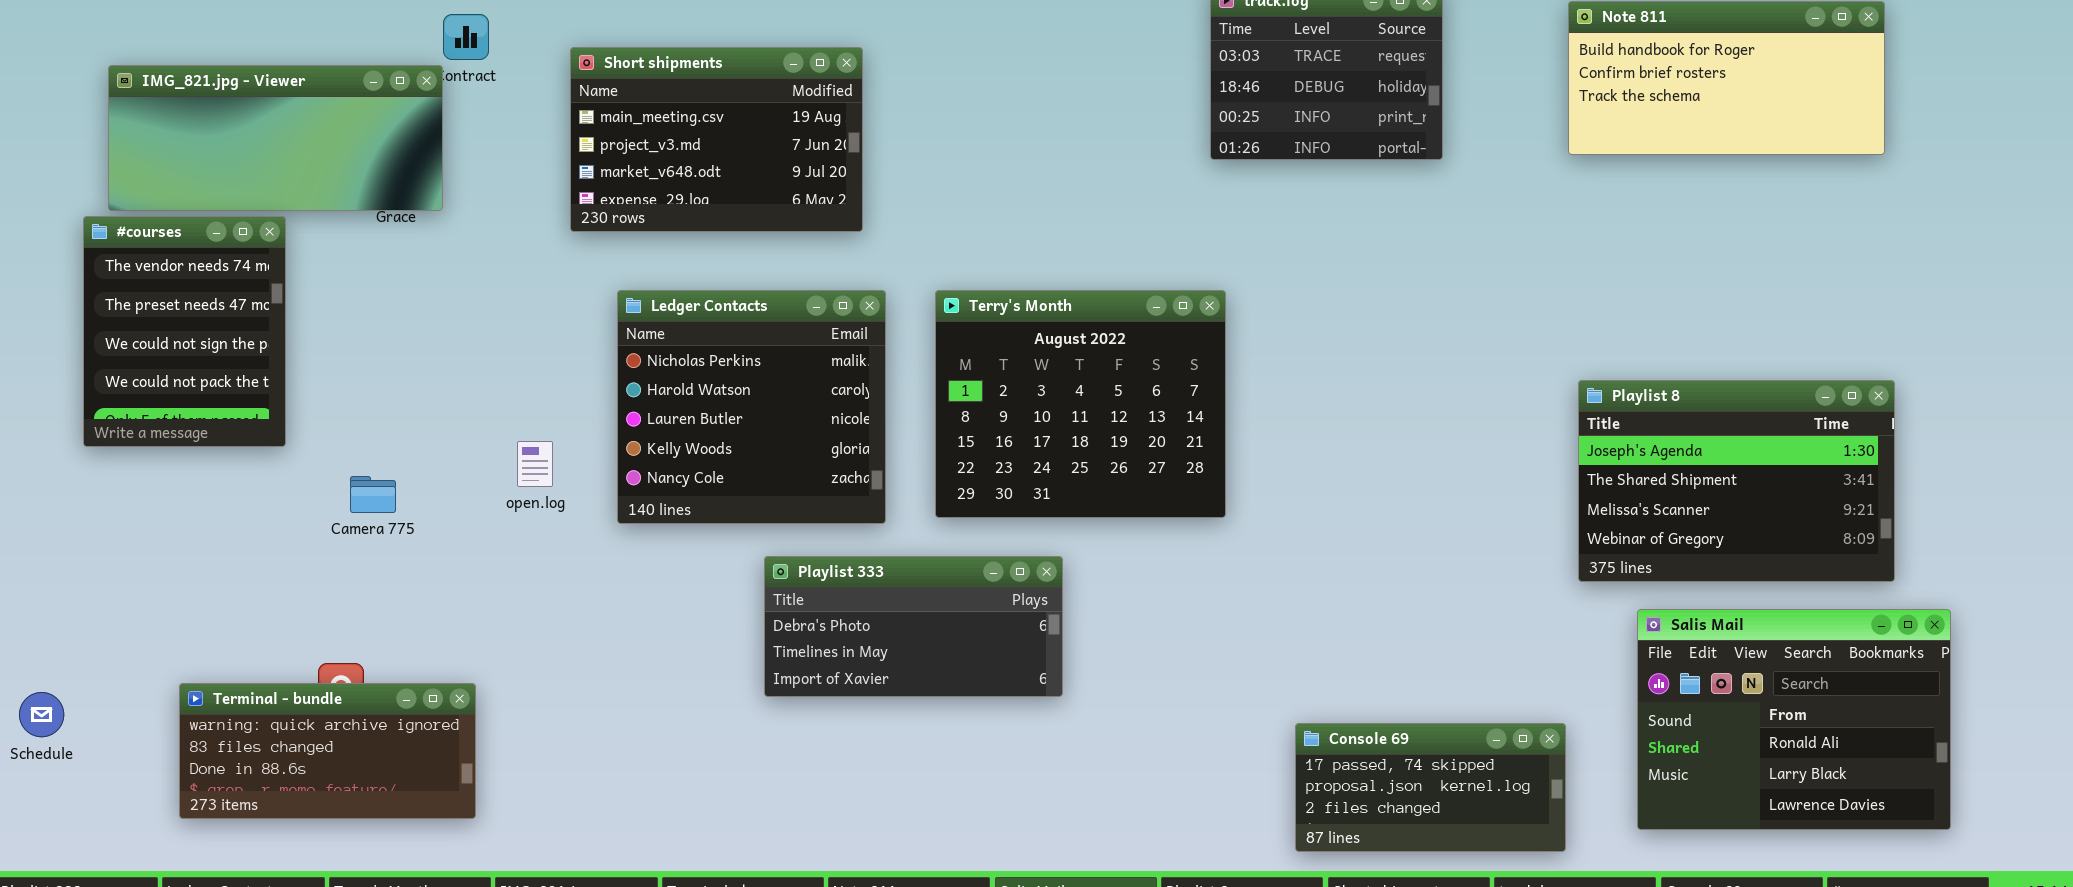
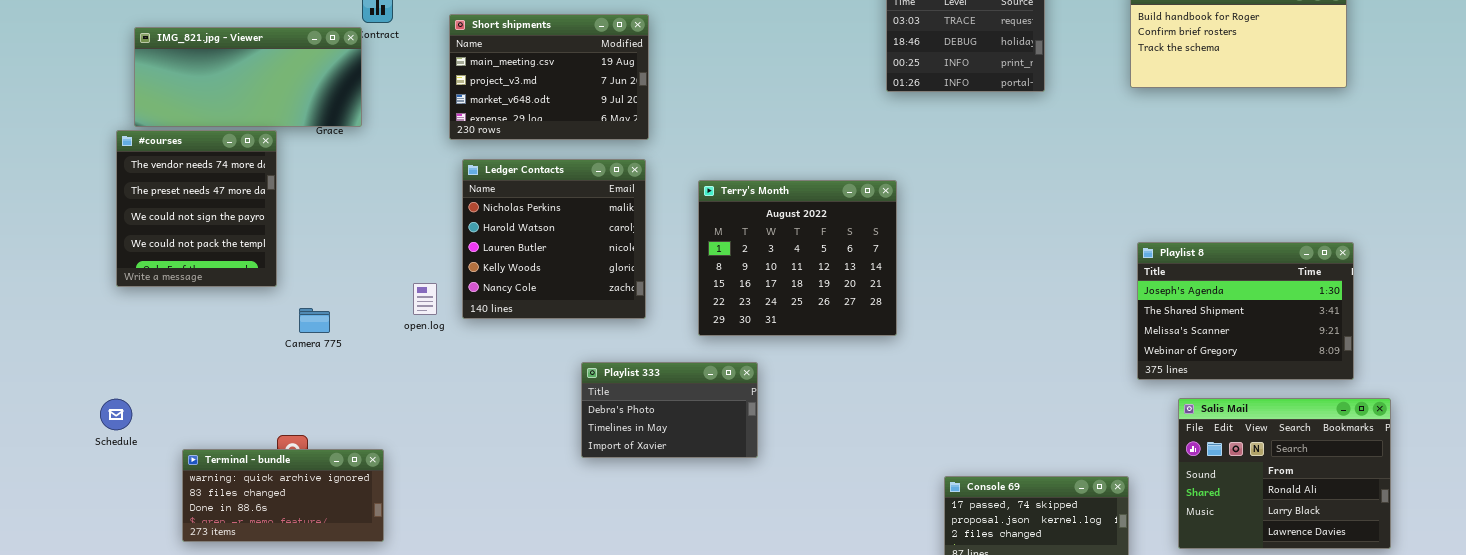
#courses: [83,216,286,447] -> [116,130,277,287], resized
Ledger Contacts: [617,290,886,524] -> [462,159,646,319], moved
Playlist 333: [764,556,1063,697] -> [581,362,758,458], resized
Schedule: [19,692,64,737] -> [100,399,132,430], moved

